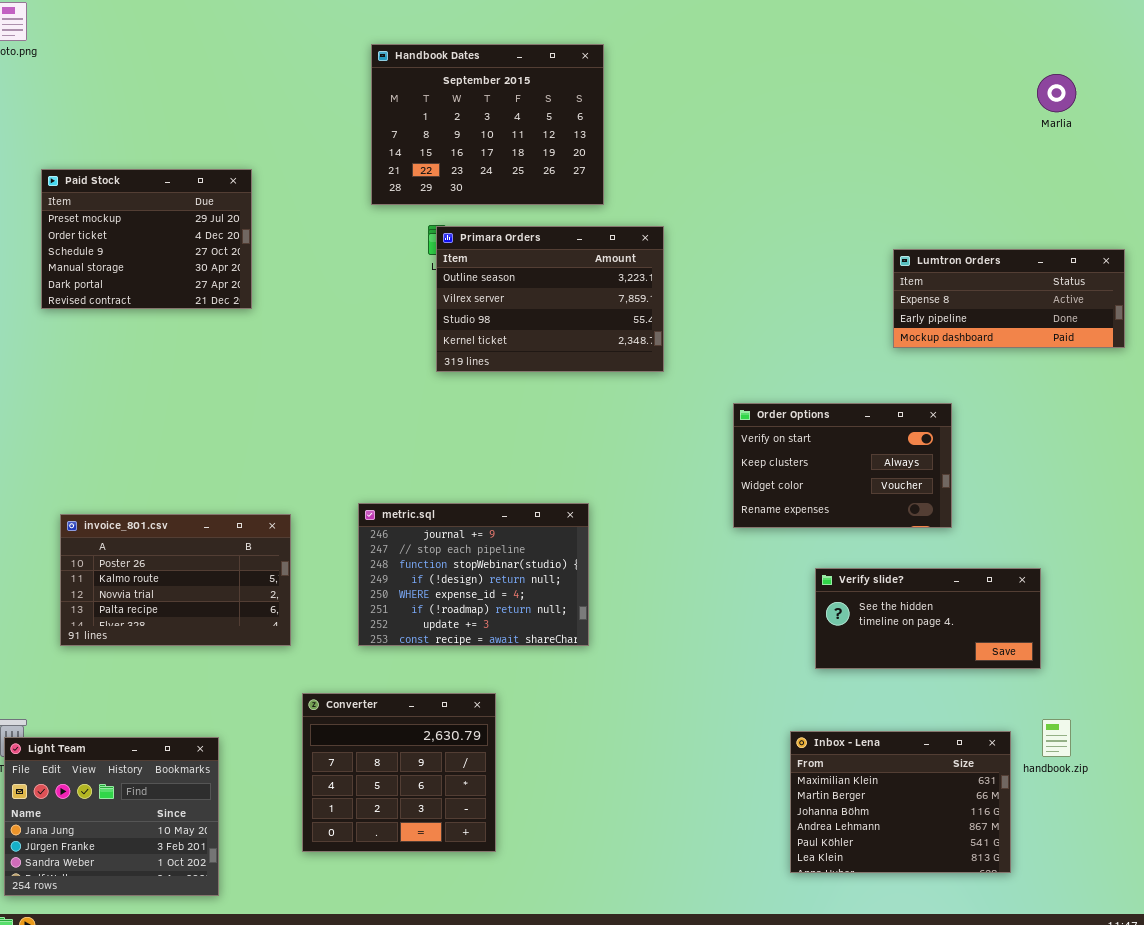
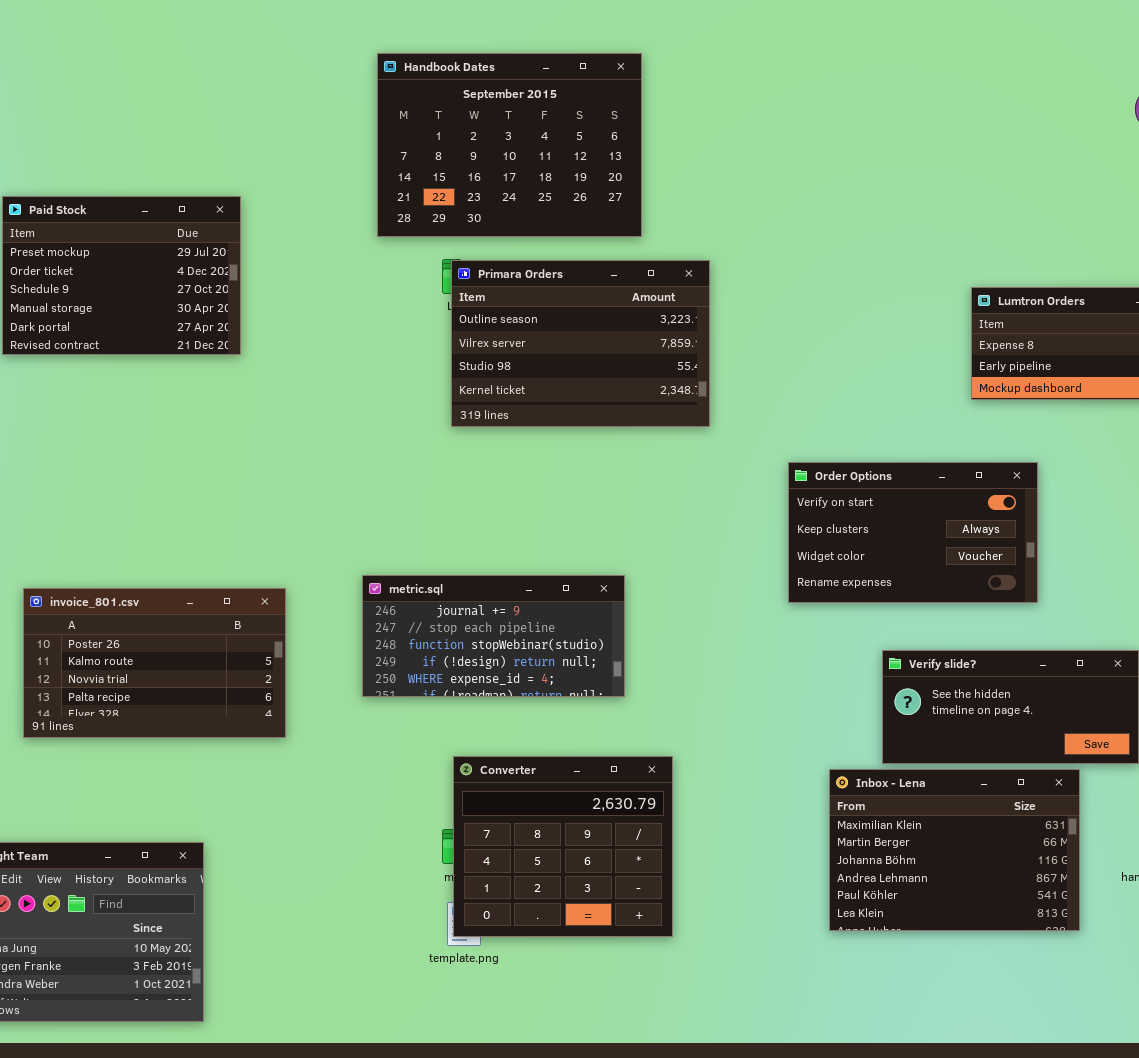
metric.sql: [358,503,589,646] -> [362,575,625,697], resized
Converter: [302,693,496,852] -> [453,756,673,937], moved
Inbox - Lena: [790,731,1011,873] -> [829,769,1080,931], moved

